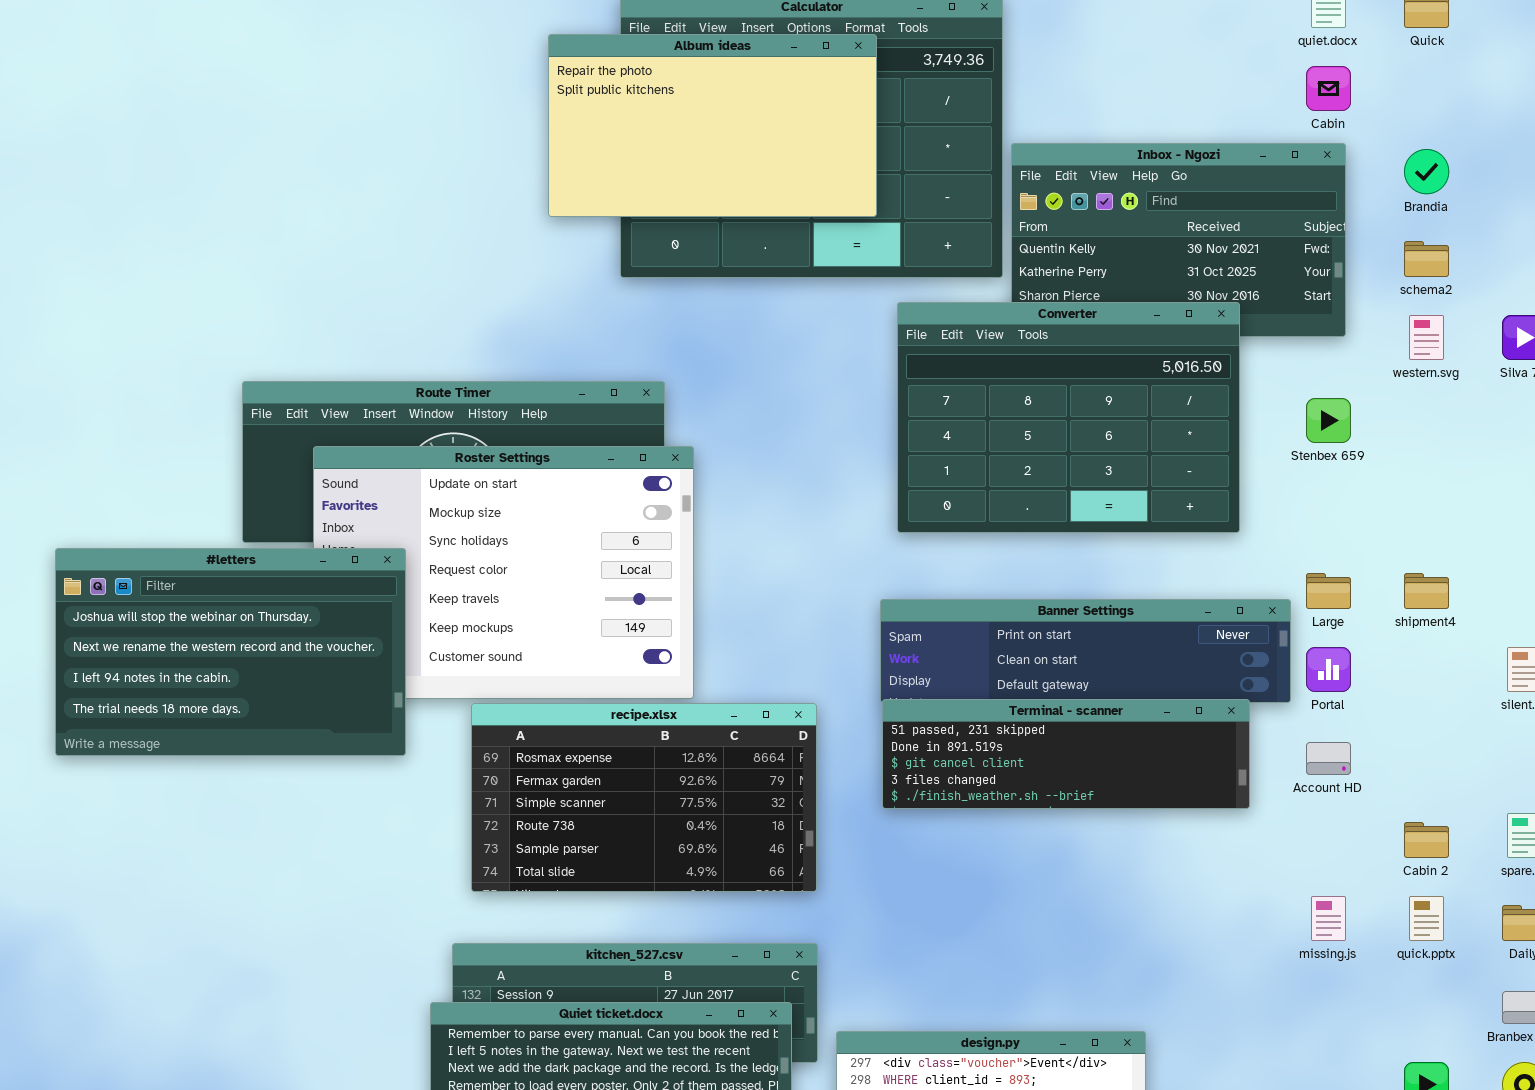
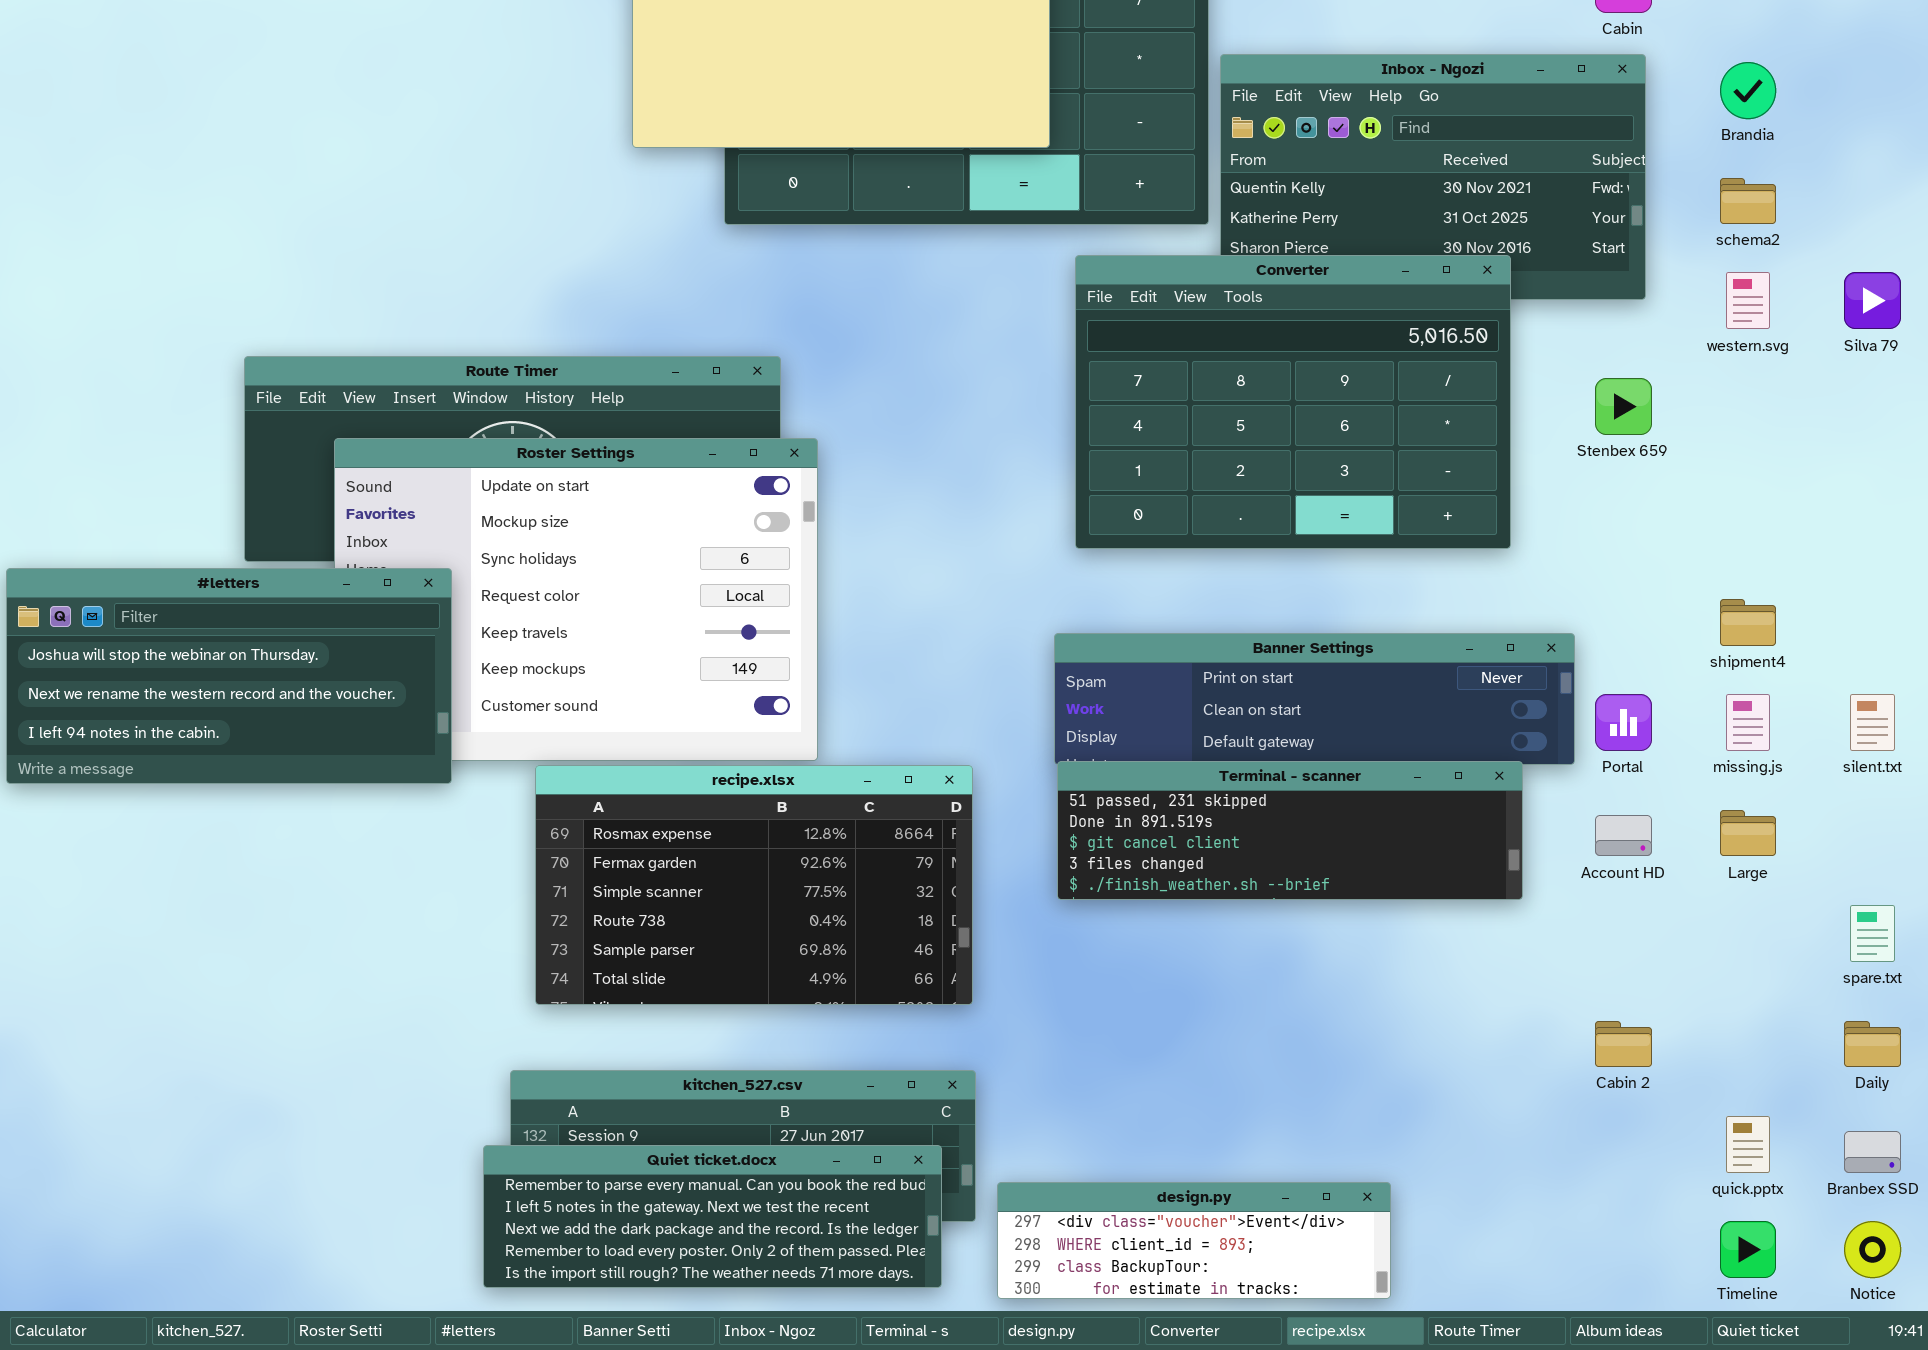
#letters: [55,548,406,756] -> [6,568,452,784], resized
Large: [1306,573,1351,609] -> [1720,810,1776,856], moved
Cabin 2: [1404,822,1449,858] -> [1595,1021,1652,1067], moved
missing.js: [1311,896,1346,941] -> [1726,694,1770,751], moved
quick.pptx: [1409,896,1444,941] -> [1726,1116,1770,1173], moved

